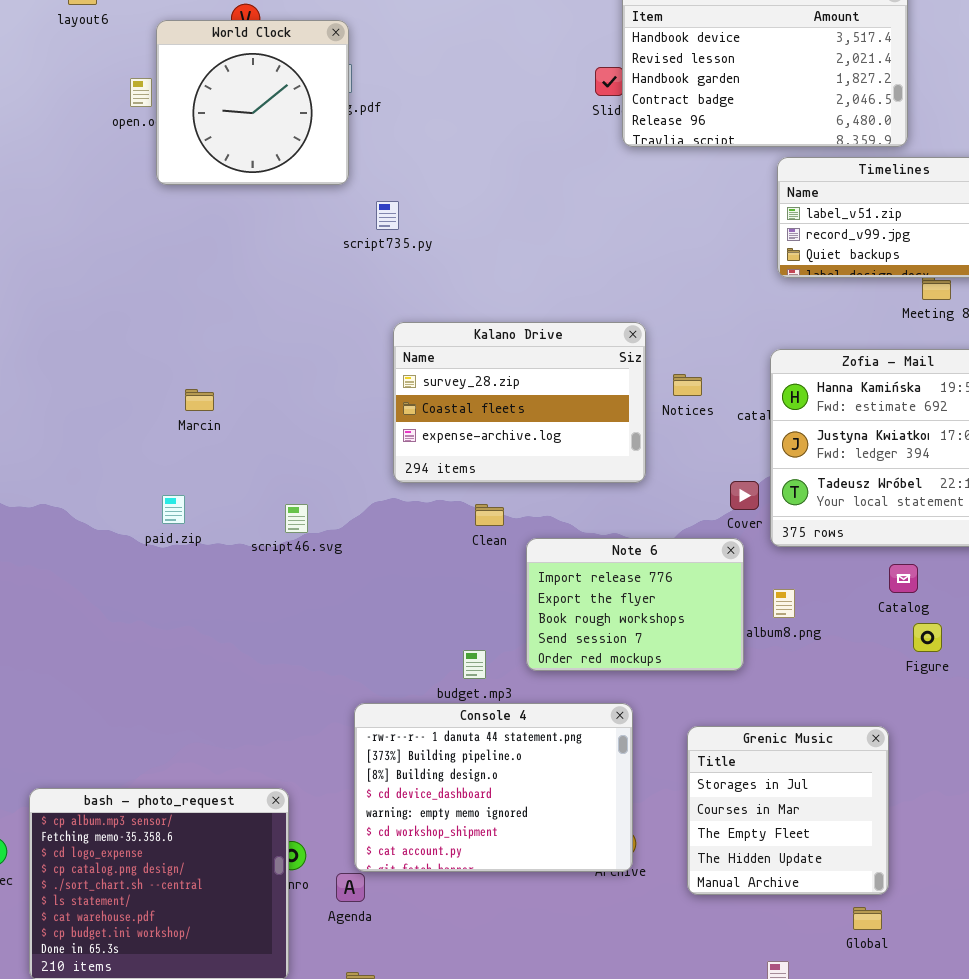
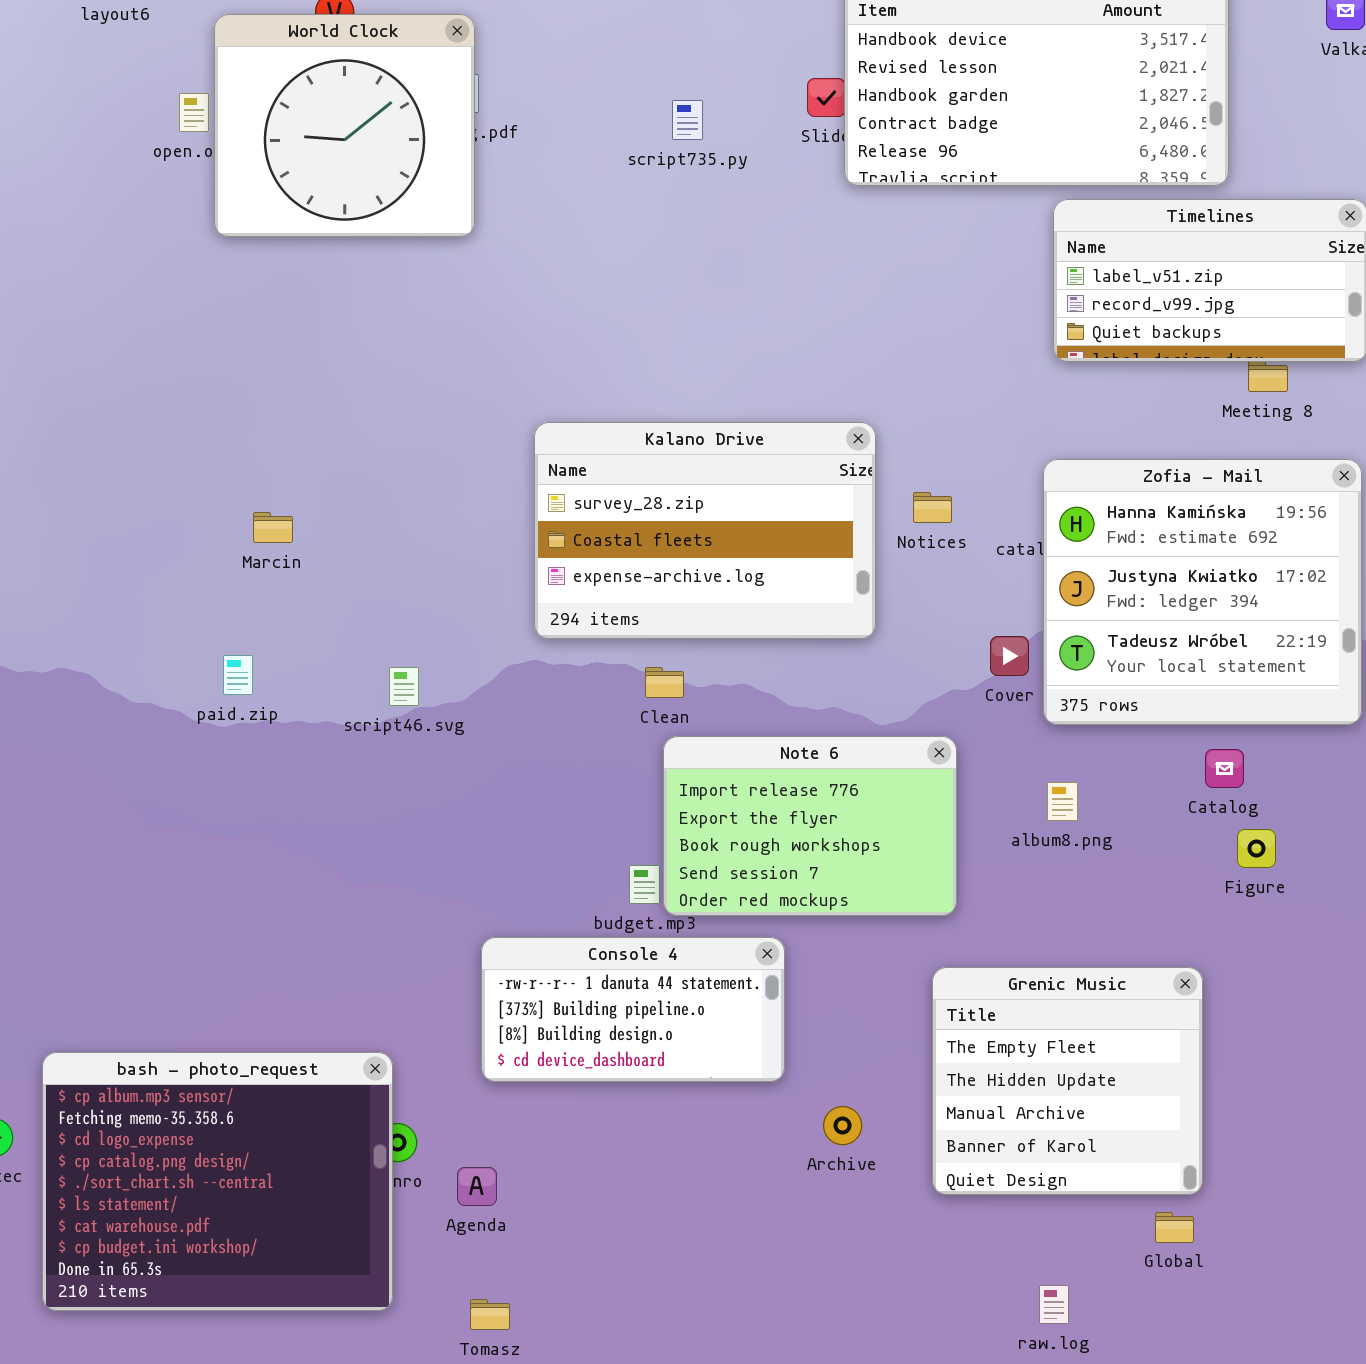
script735.py: [376,201,399,230] -> [672,100,703,140], moved
Note 6: [526,538,744,671] -> [663,736,957,916], moved
Console 4: [354,703,633,872] -> [481,937,785,1082], resized
Grenic Music: [687,726,889,895] -> [932,967,1203,1195], scrolled down 2 rows

